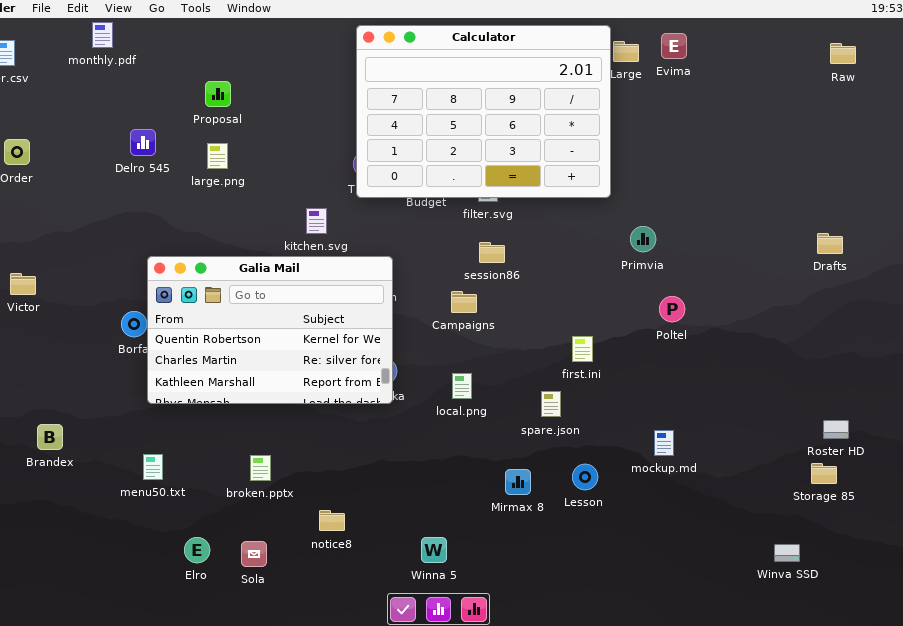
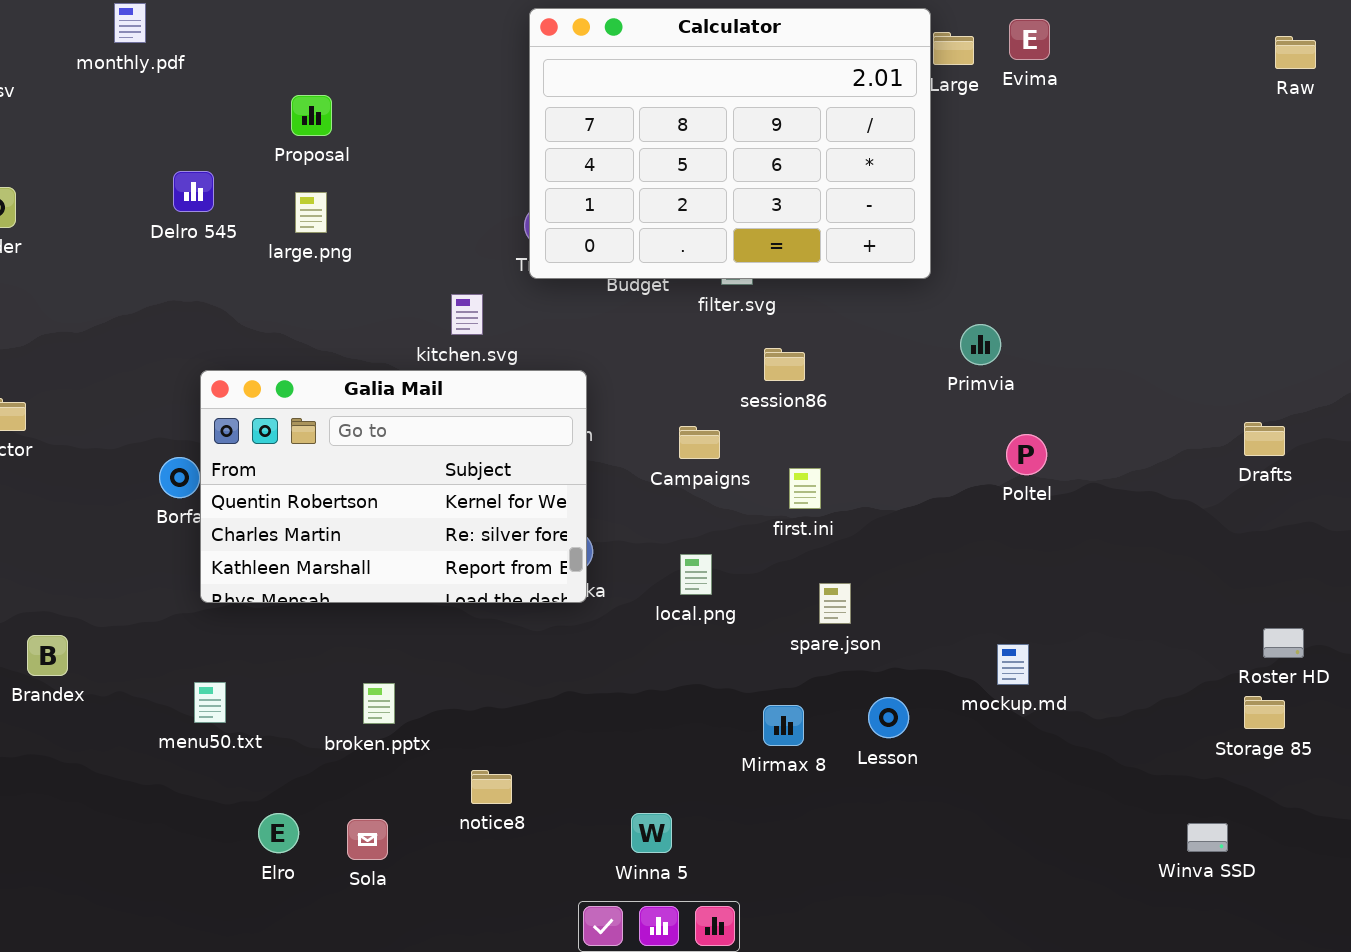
Drafts: [817,233,843,254] -> [1244,422,1285,456], moved
session86: [479,242,505,263] -> [764,348,805,381], moved
first.ini: [572,336,593,362] -> [789,468,821,509], moved

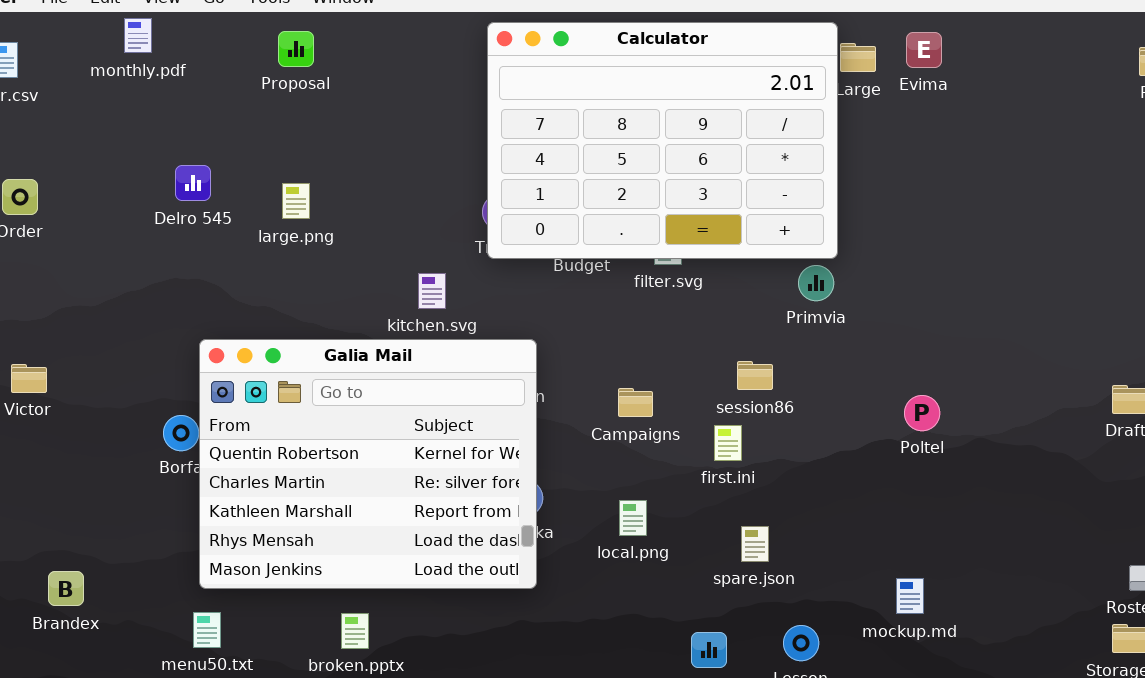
Proposal: [291,95,332,136] -> [278,31,314,67], moved
Primvia: [960,324,1001,365] -> [798,265,834,301], moved
session86: [764,348,805,381] -> [737,361,773,390], moved
Galia Mail: [200,370,587,603] -> [199,339,537,589], resized

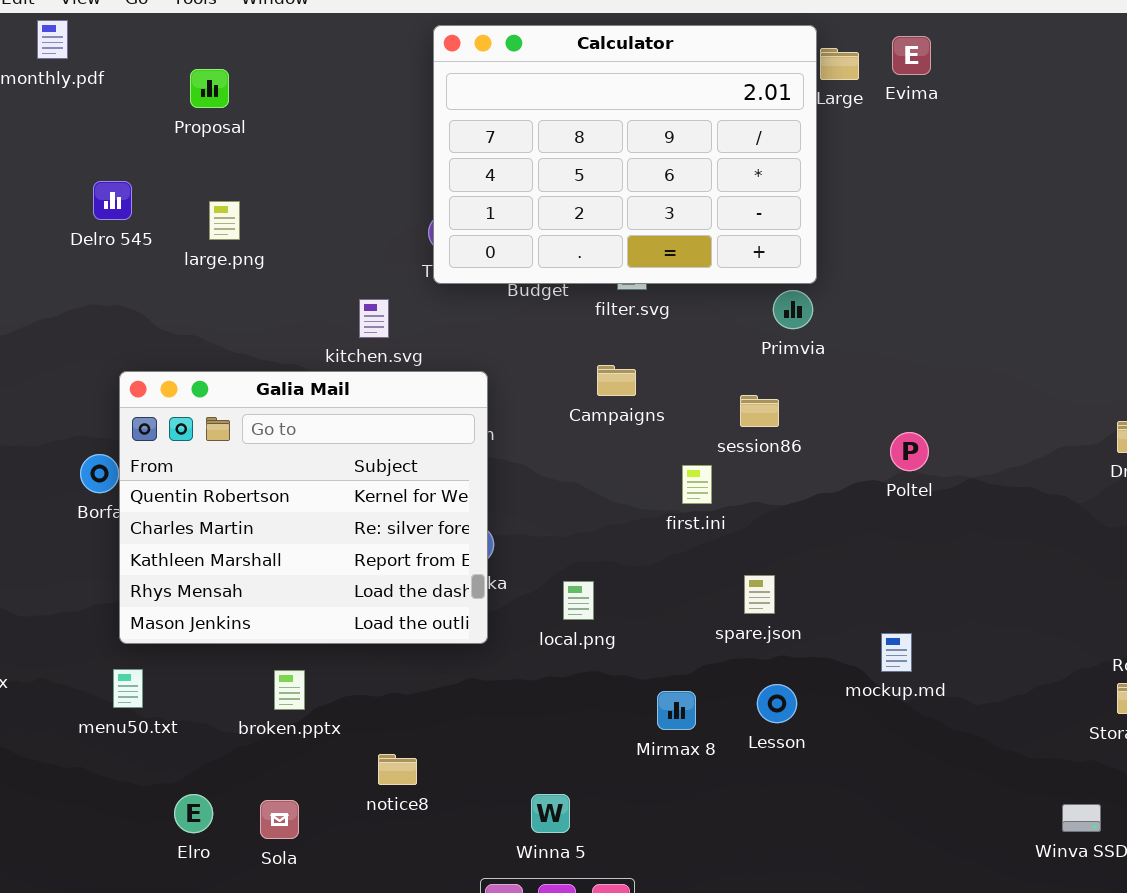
Proposal: [278,31,314,67] -> [190,69,229,108], moved
session86: [737,361,773,390] -> [740,395,779,427], moved
Campaigns: [618,388,653,417] -> [597,365,636,396], moved
local.png: [619,500,647,536] -> [563,581,594,620], moved
spare.json: [741,526,769,562] -> [744,575,775,614], moved

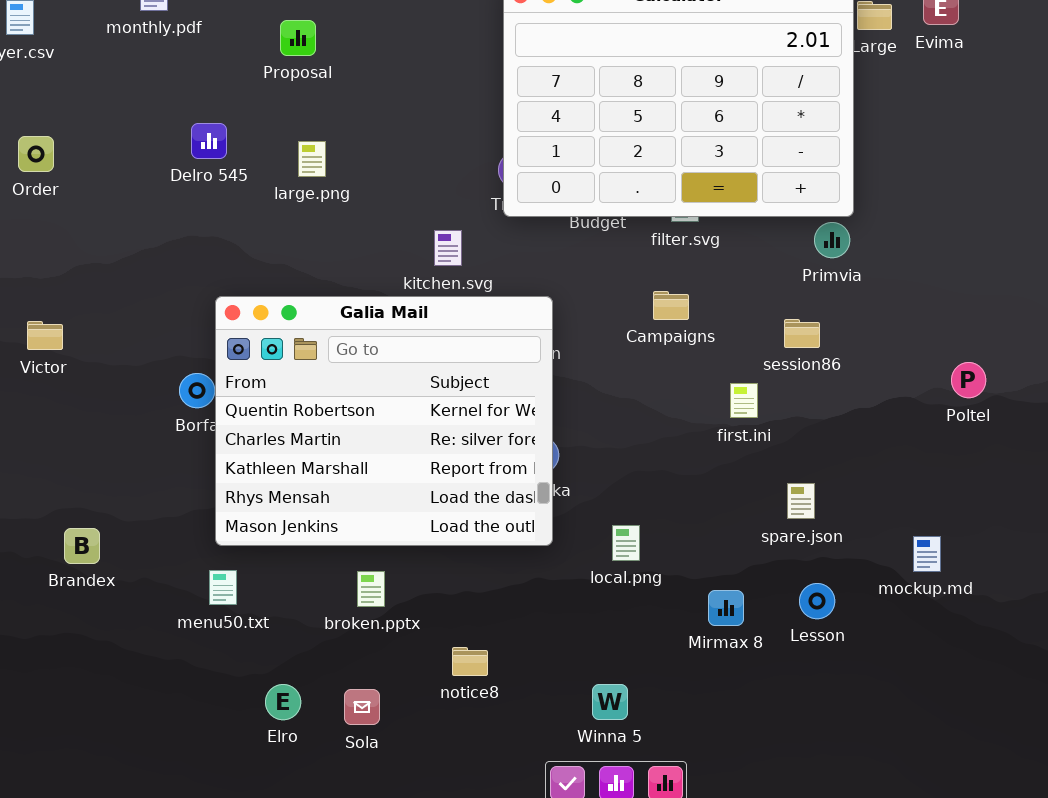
Poltel: [890,432,929,471] -> [951,362,986,398], moved
local.png: [563,581,594,620] -> [612,525,640,561], moved

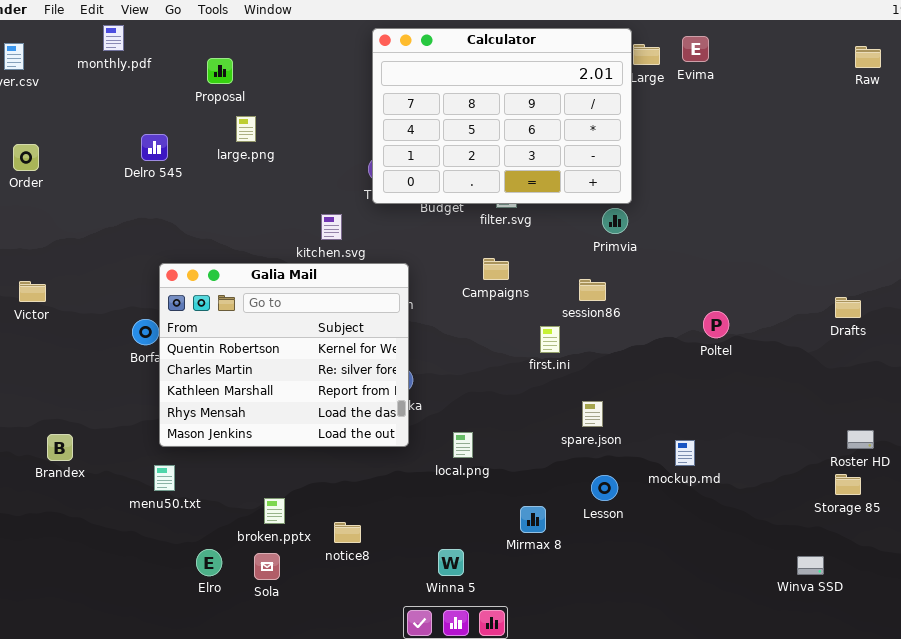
large.png: [298,141,326,177] -> [236,116,256,142], moved
broken.pptx: [357,571,385,607] -> [264,498,285,524], moved
Mirmax 8: [708,590,744,626] -> [520,506,546,533], moved

